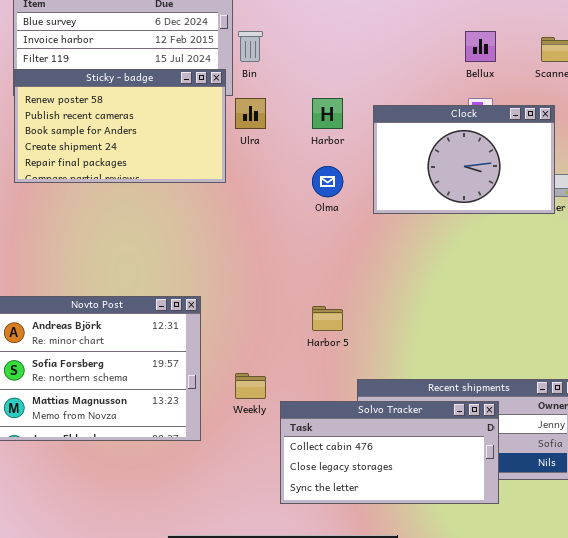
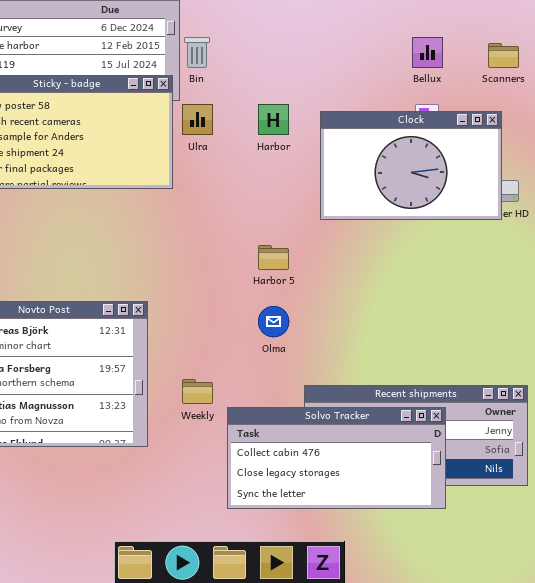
Olma: [312,166,343,197] -> [258,306,289,337], moved
Harbor 5: [312,306,343,331] -> [258,245,289,270], moved

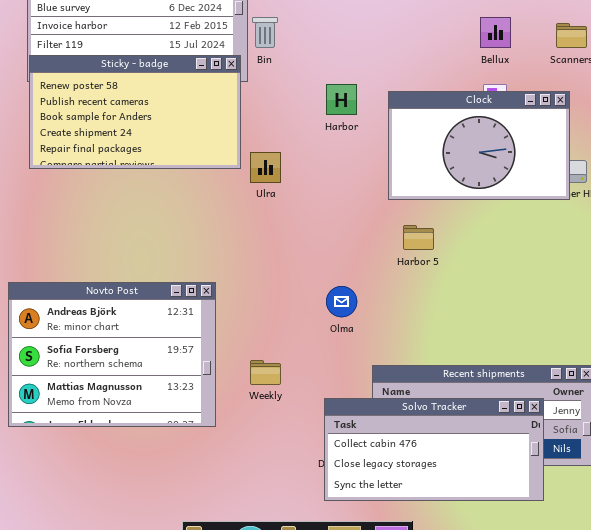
Ulra: [182,104,213,135] -> [250,152,281,183], moved
Harbor 5: [258,245,289,270] -> [403,225,434,250], moved
Solvo Tracker: [227,407,446,509] -> [324,398,544,501], moved

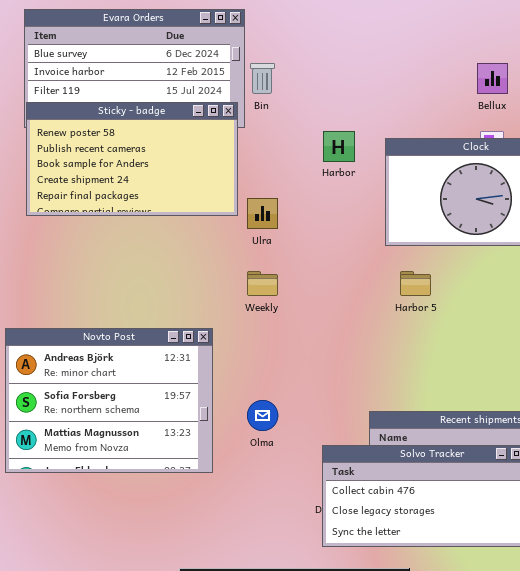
Olma: [326,286,357,317] -> [247,400,278,431], moved
Weekly: [250,360,281,385] -> [247,271,278,296], moved

